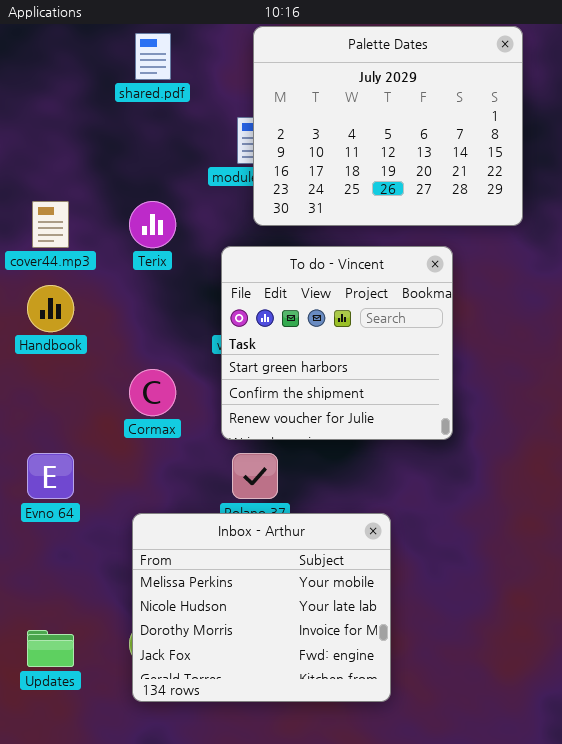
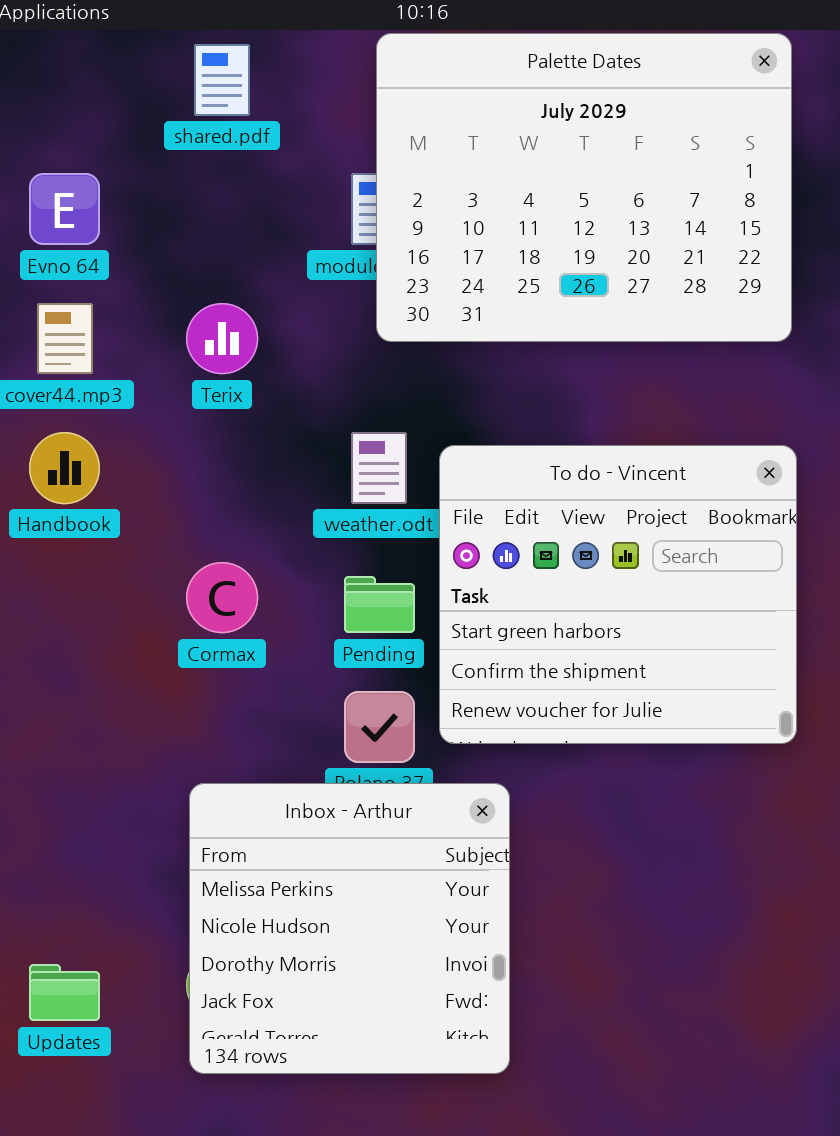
To do - Vincent: [221,246,453,440] -> [439,445,797,744], moved
Evno 64: [27,453,74,499] -> [29,173,100,245], moved
Inbox - Arthur: [132,513,391,702] -> [189,783,510,1074], resized

